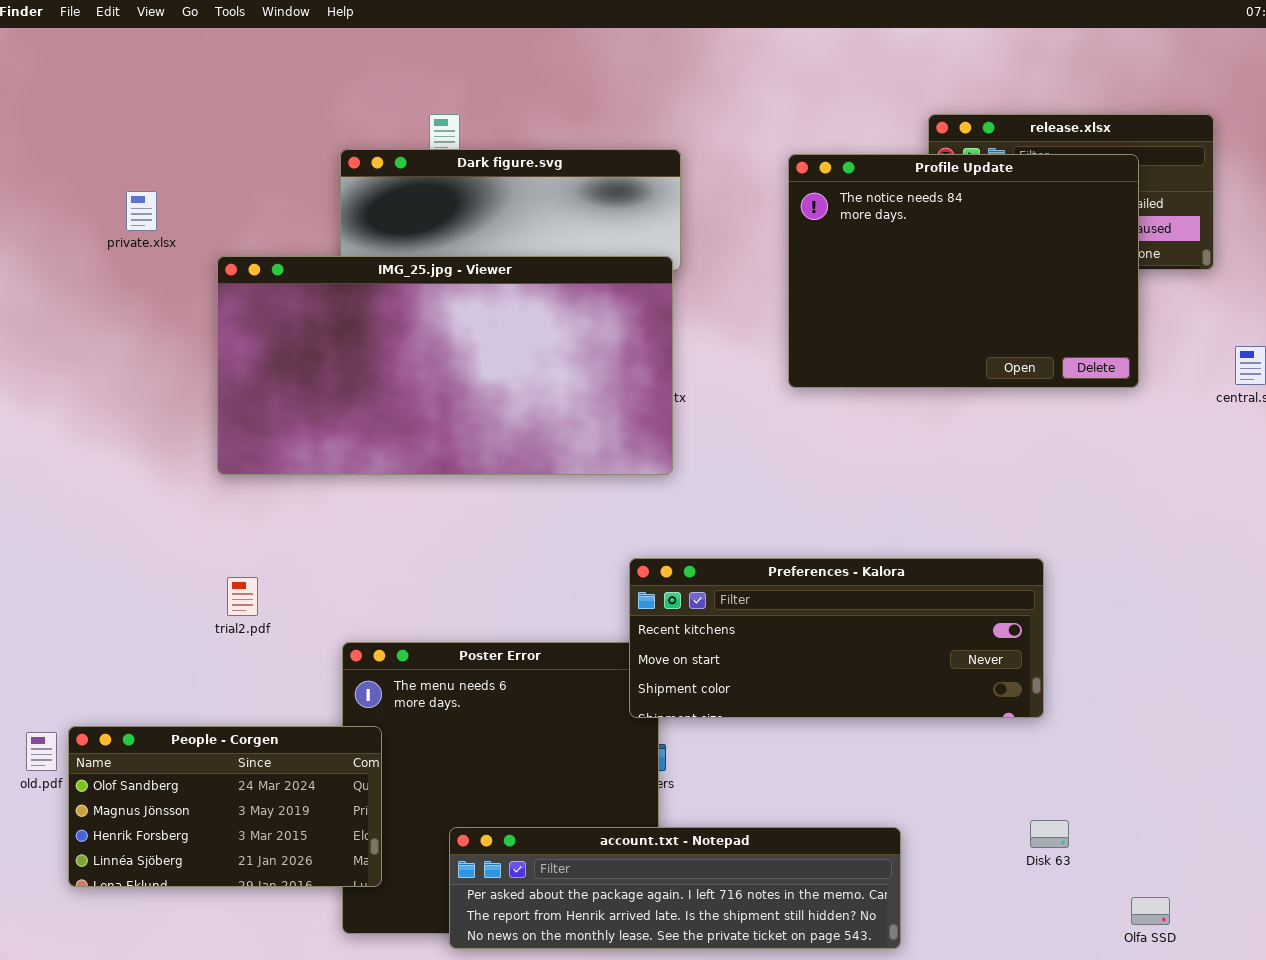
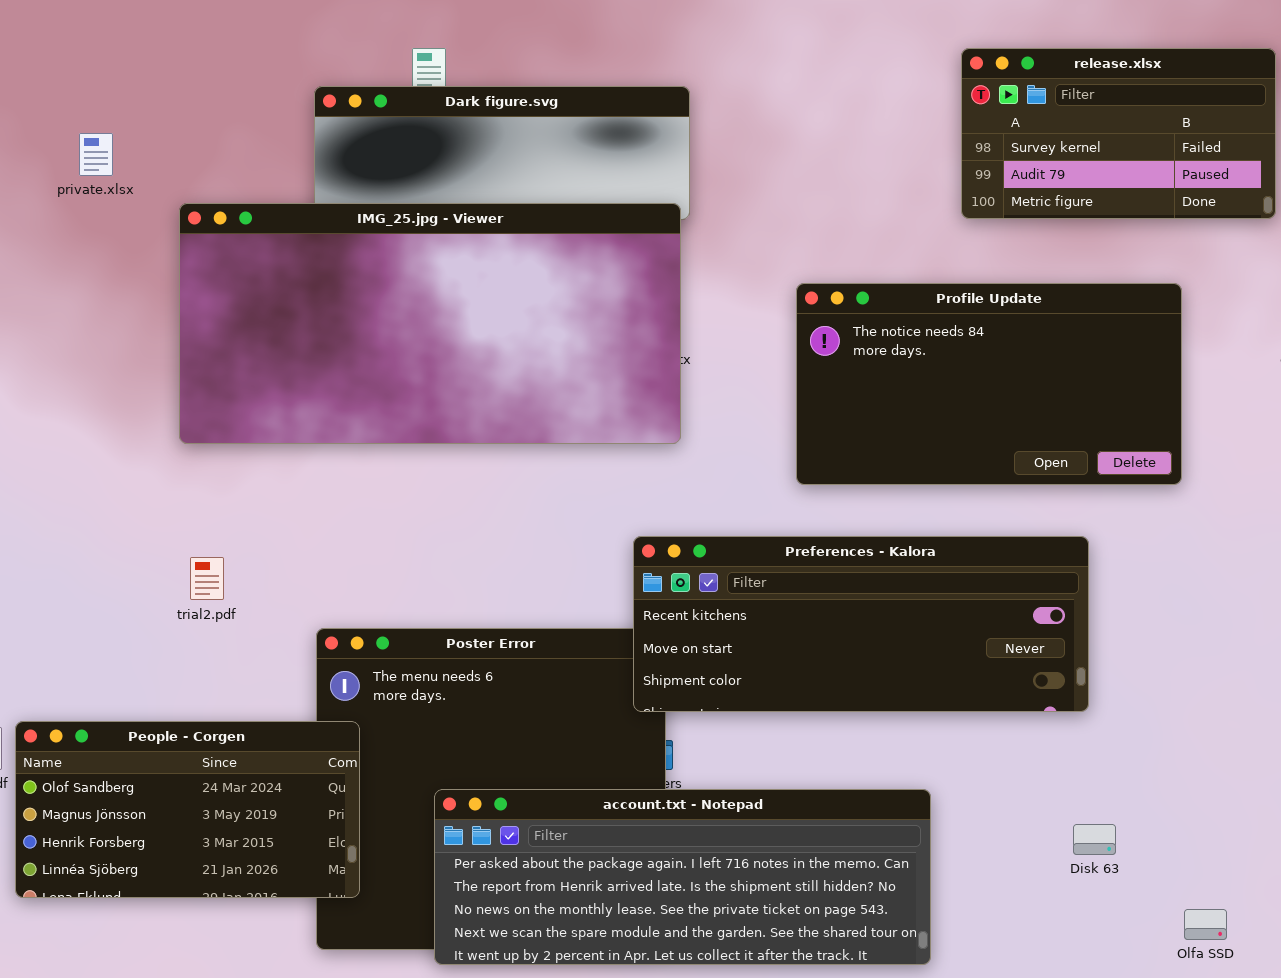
Profile Update: [788,154,1139,388] -> [796,283,1182,485], moved, resized
account.txt - Notepad: [449,827,901,949] -> [434,789,931,965], resized

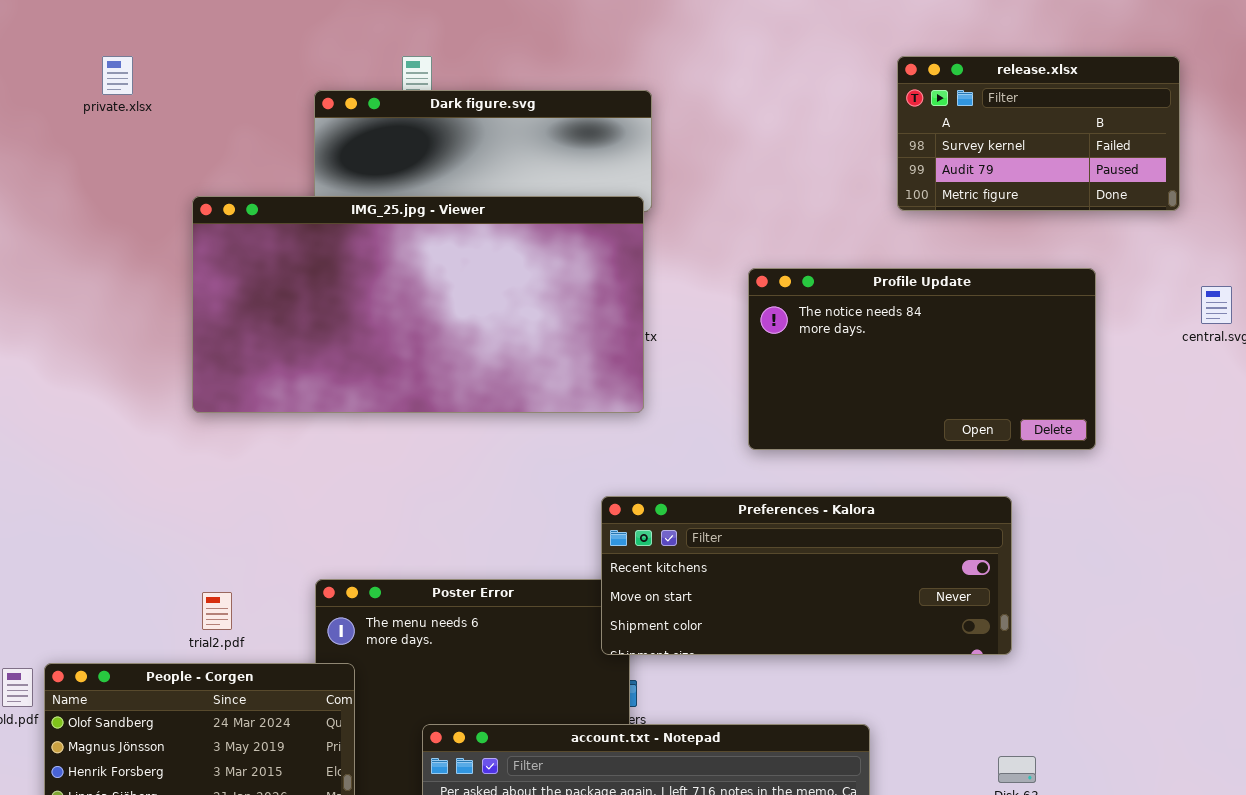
private.xlsx: [79,133,113,176] -> [102,56,133,95], moved
trial2.pdf: [190,557,224,600] -> [202,592,232,630], moved

